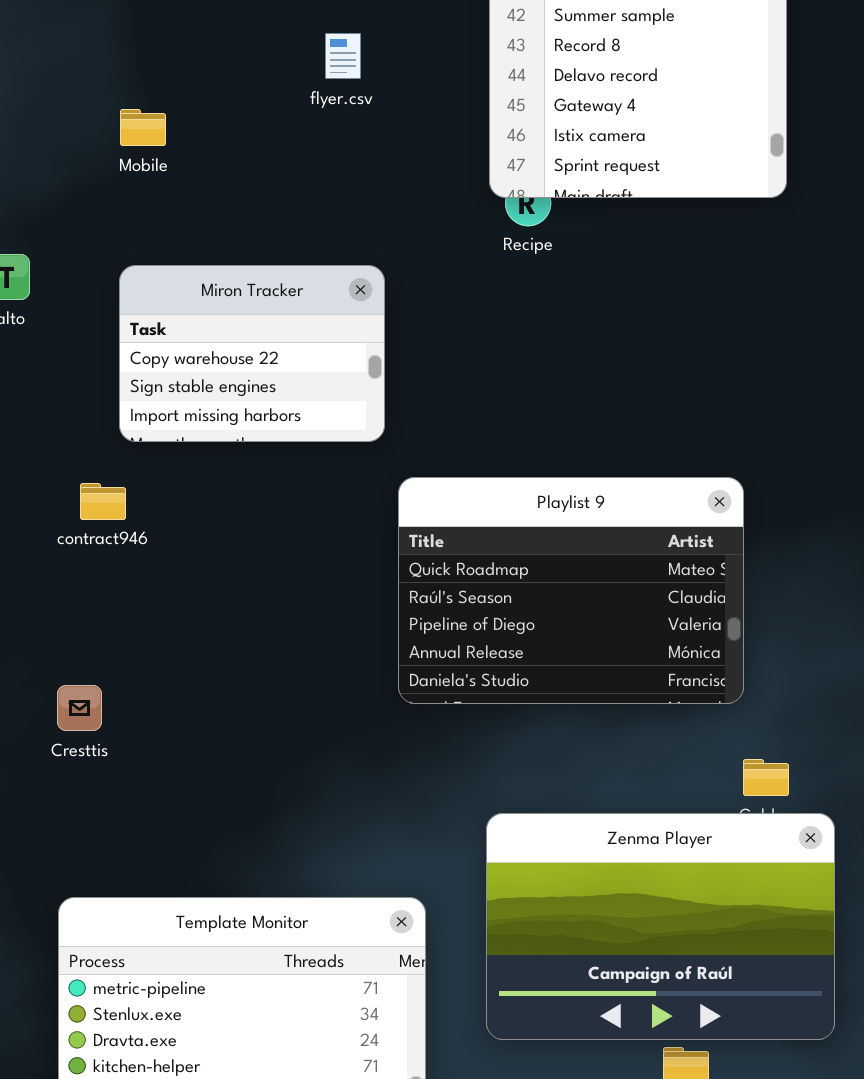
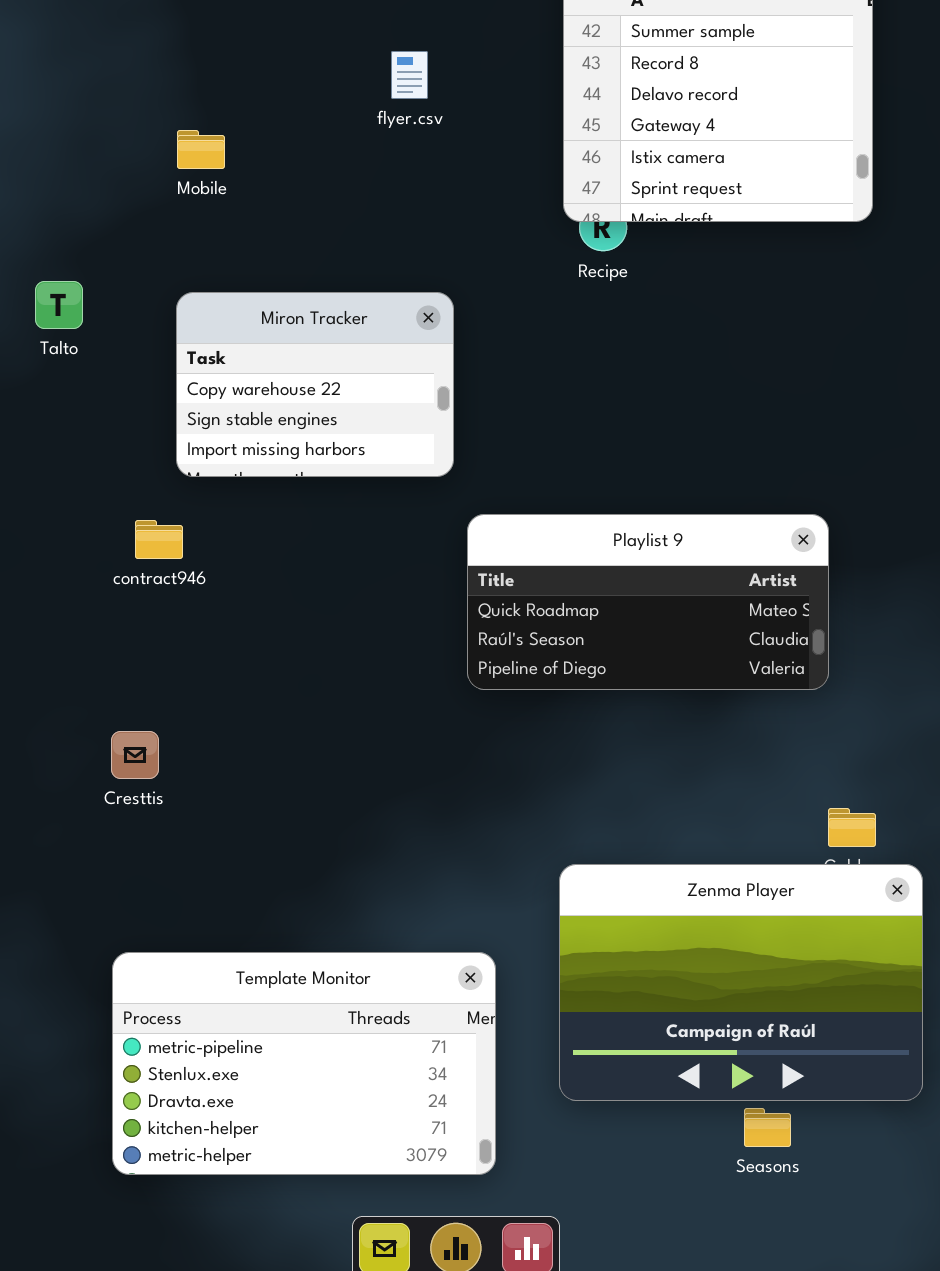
Playlist 9: [398,477,744,704] -> [467,514,829,690], resized

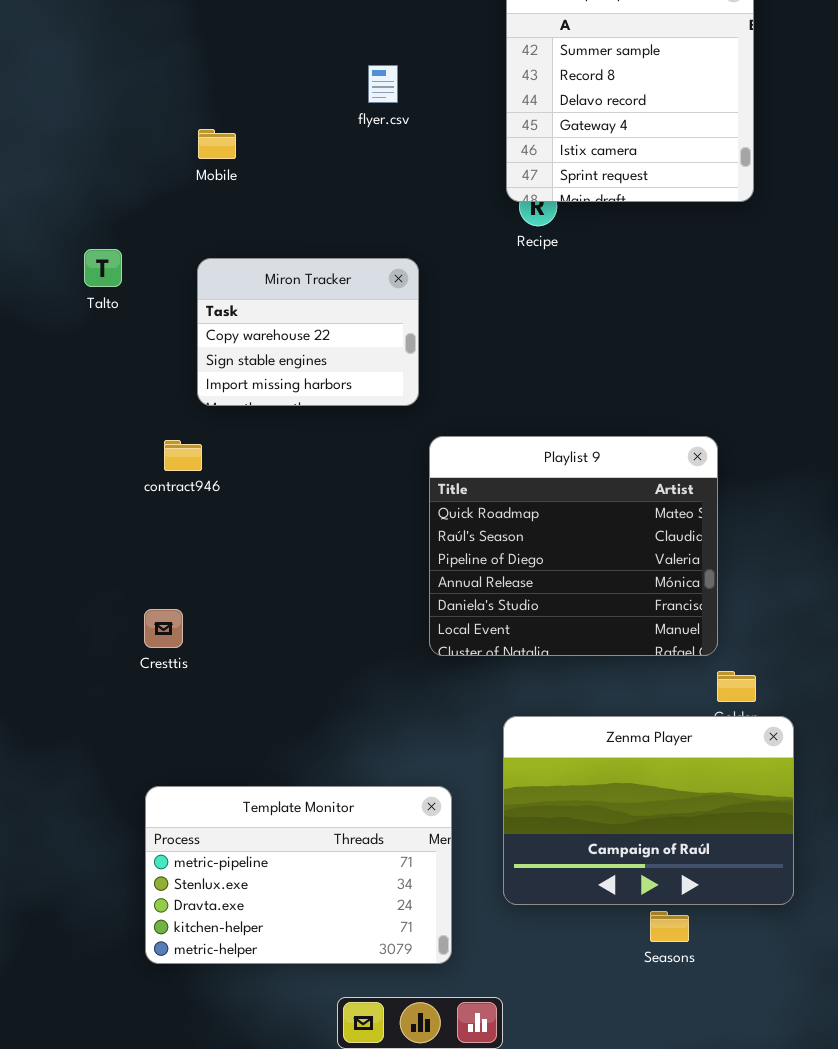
Playlist 9: [467,514,829,690] -> [429,436,718,656], resized

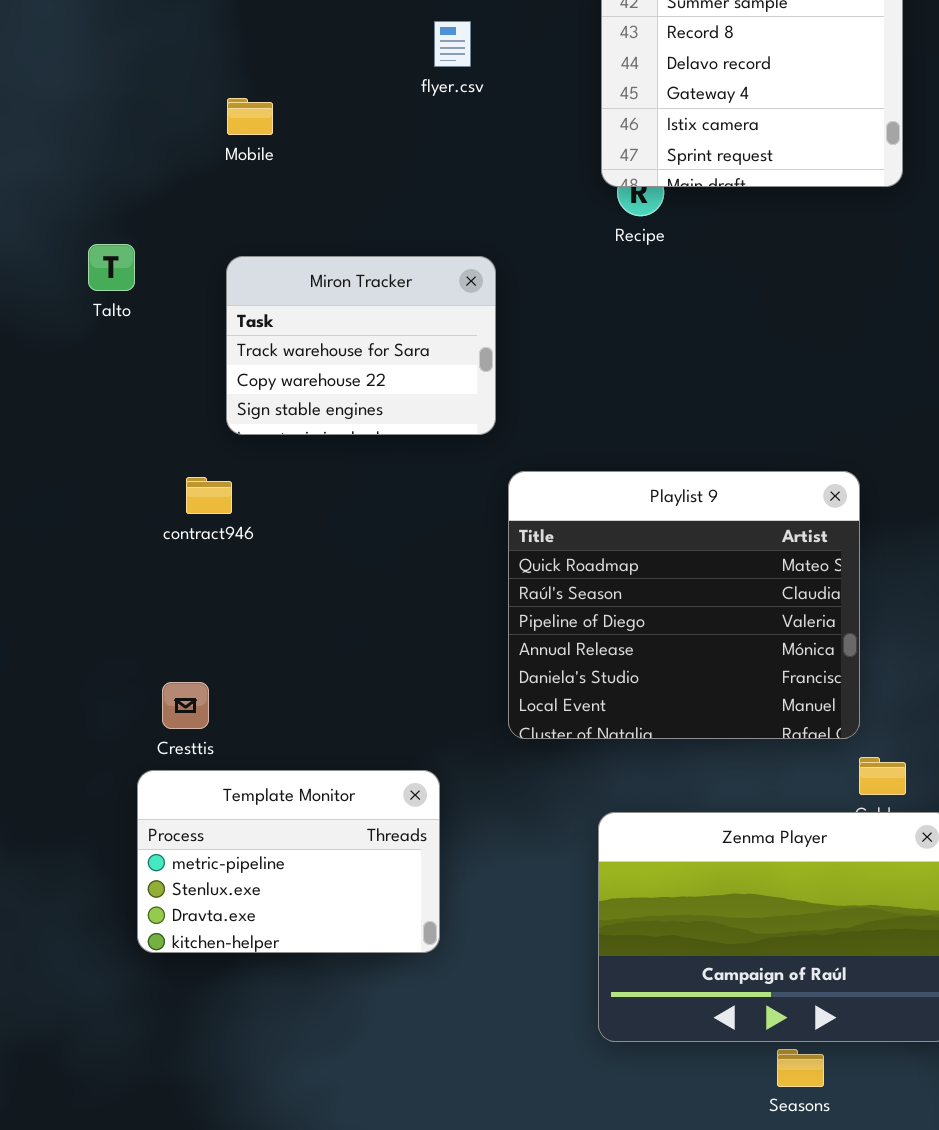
Miron Tracker: [197,258,419,406] -> [226,256,496,435], scrolled up 1 row
Template Monitor: [145,786,452,964] -> [137,770,440,953], moved, resized

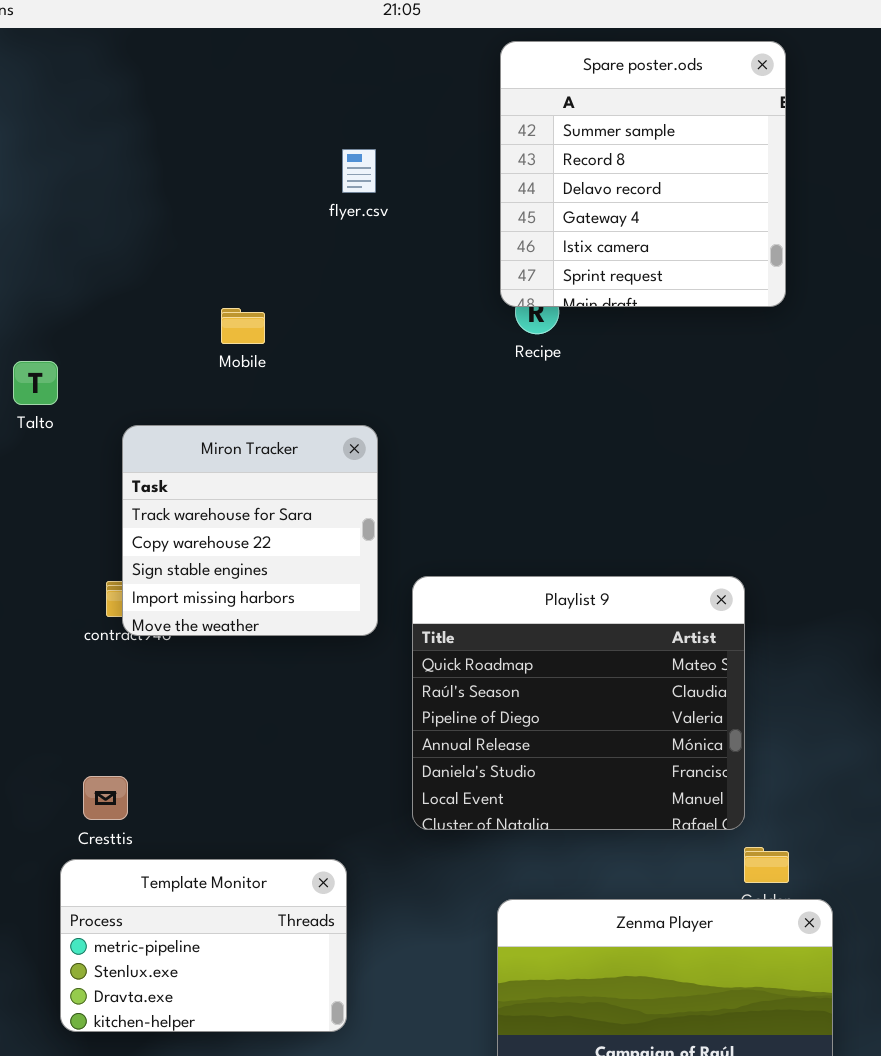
Mobile: [227,98,273,135] -> [221,308,265,344], moved
Miron Tracker: [226,256,496,435] -> [122,425,378,636], moved, resized

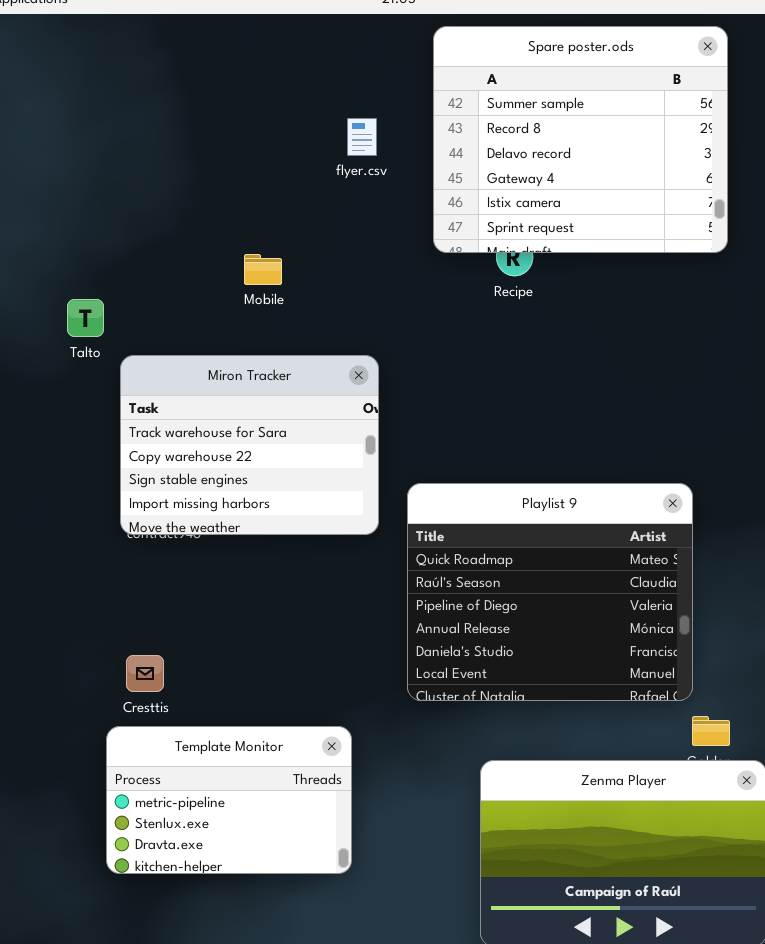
Spare poster.ods: [500,41,786,307] -> [433,26,728,253], resized
Miron Tracker: [122,425,378,636] -> [120,355,379,535], resized

